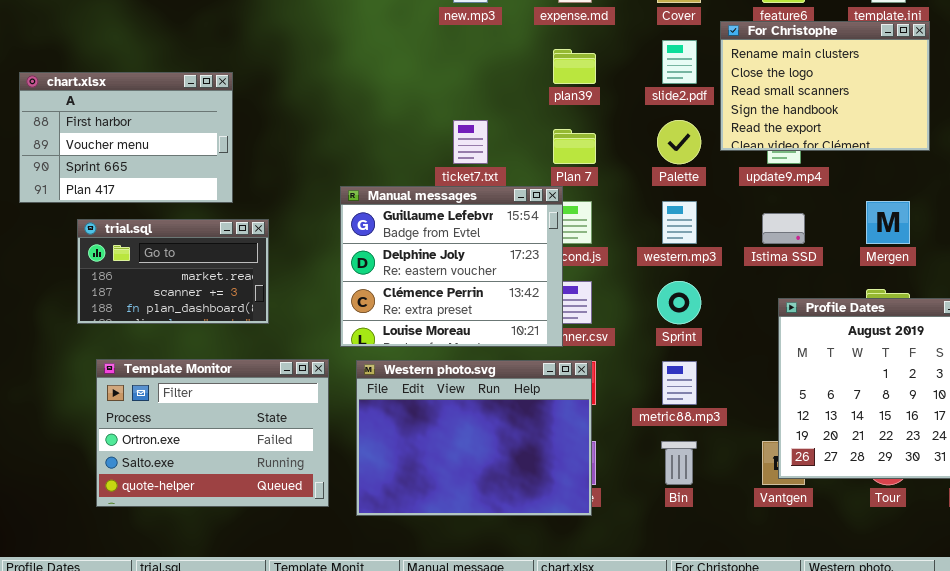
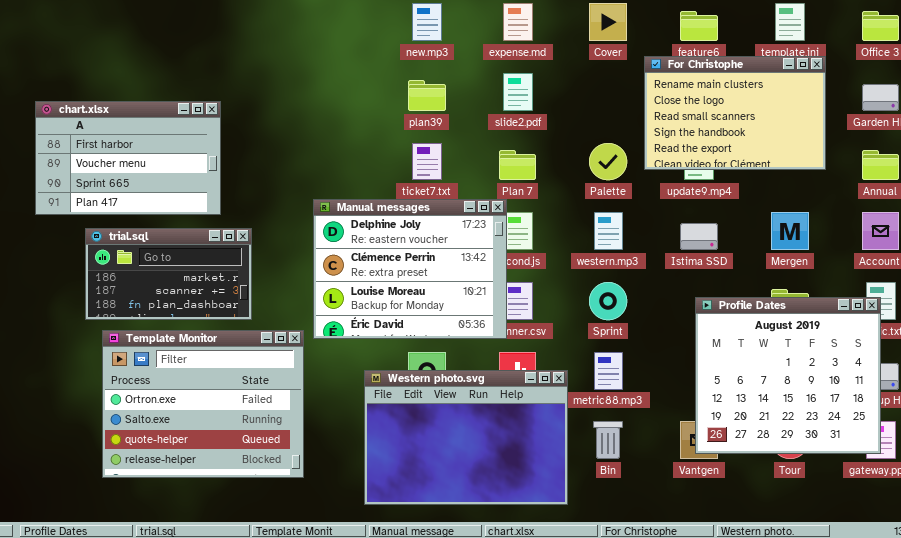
slide2.pdf: [662,40,697,84] -> [503,73,533,111], moved
plan39: [553,49,596,84] -> [408,80,446,111], moved
Manual messages: [340,186,563,347] -> [313,199,507,339], scrolled down 1 row
Template Monitor: [96,359,329,507] -> [102,330,304,478], resized
Western photo.svg: [356,360,592,516] -> [364,370,568,505], moved

